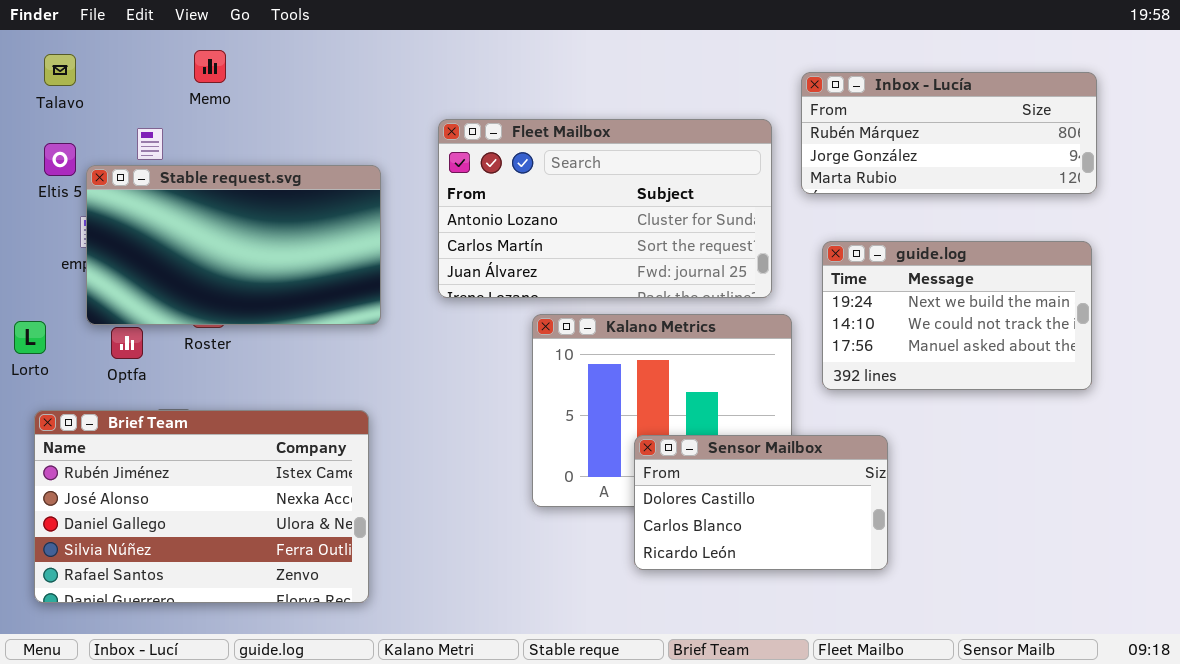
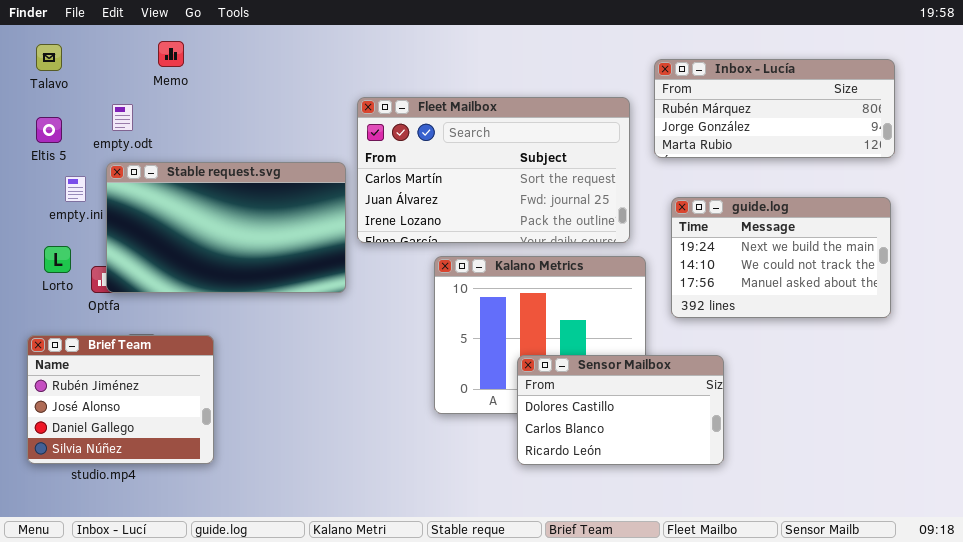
Fleet Mailbox: [438,119,772,298] -> [357,97,630,243], scrolled down 1 row
Stable request.svg: [86,165,381,325] -> [106,162,346,293], moved
Lorto: [14,321,46,354] -> [44,246,71,273], moved
Brief Team: [34,410,369,603] -> [27,335,214,464], resized

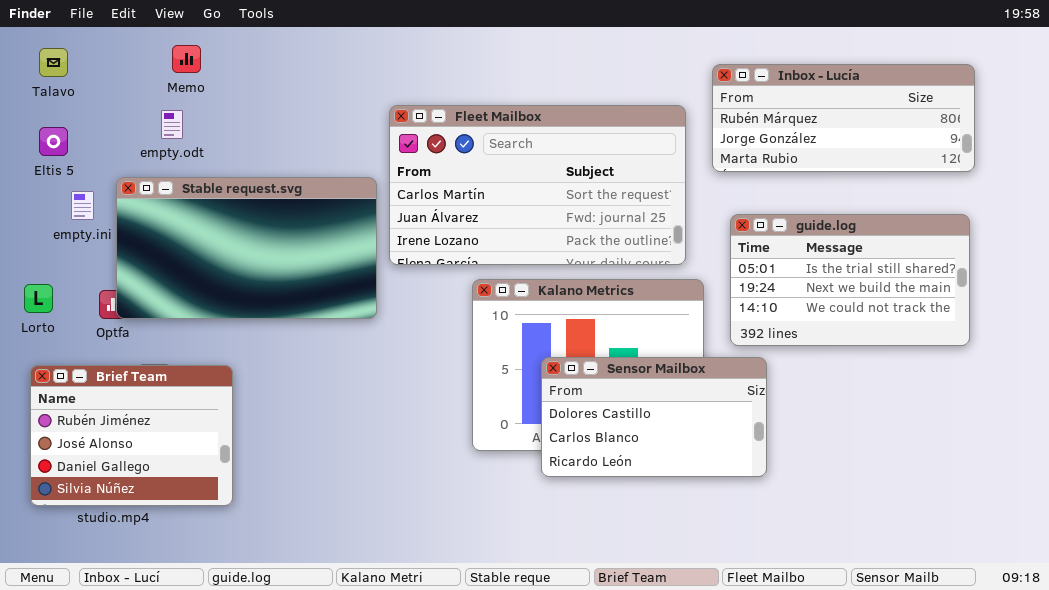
empty.odt: [112,104,133,131] -> [161,110,183,139], moved
guide.log: [671,197,891,318] -> [730,214,970,346], scrolled up 1 row
Lorto: [44,246,71,273] -> [24,284,53,313], moved
Sensor Mailbox: [517,355,724,465] -> [541,357,767,477], moved

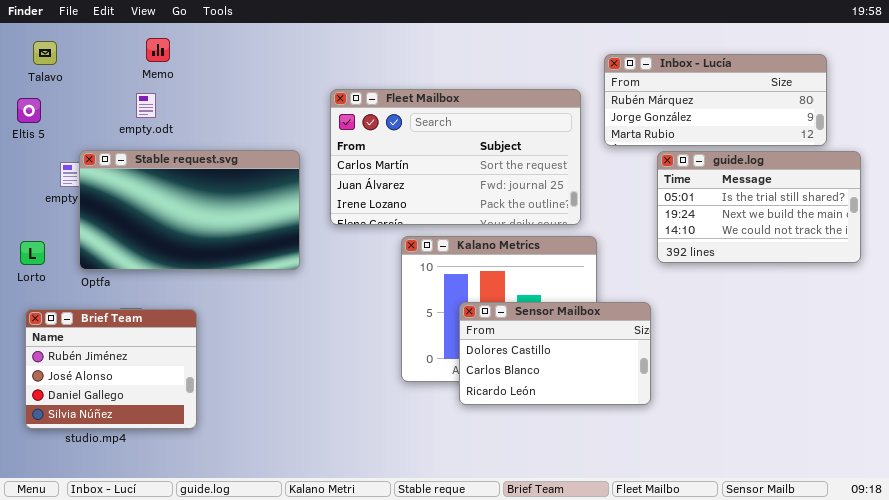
Eltis 5: [39,127,68,156] -> [17,98,41,123], moved
Stable request.svg: [116,177,377,319] -> [79,150,300,270], moved
guide.log: [730,214,970,346] -> [657,151,861,263], moved

